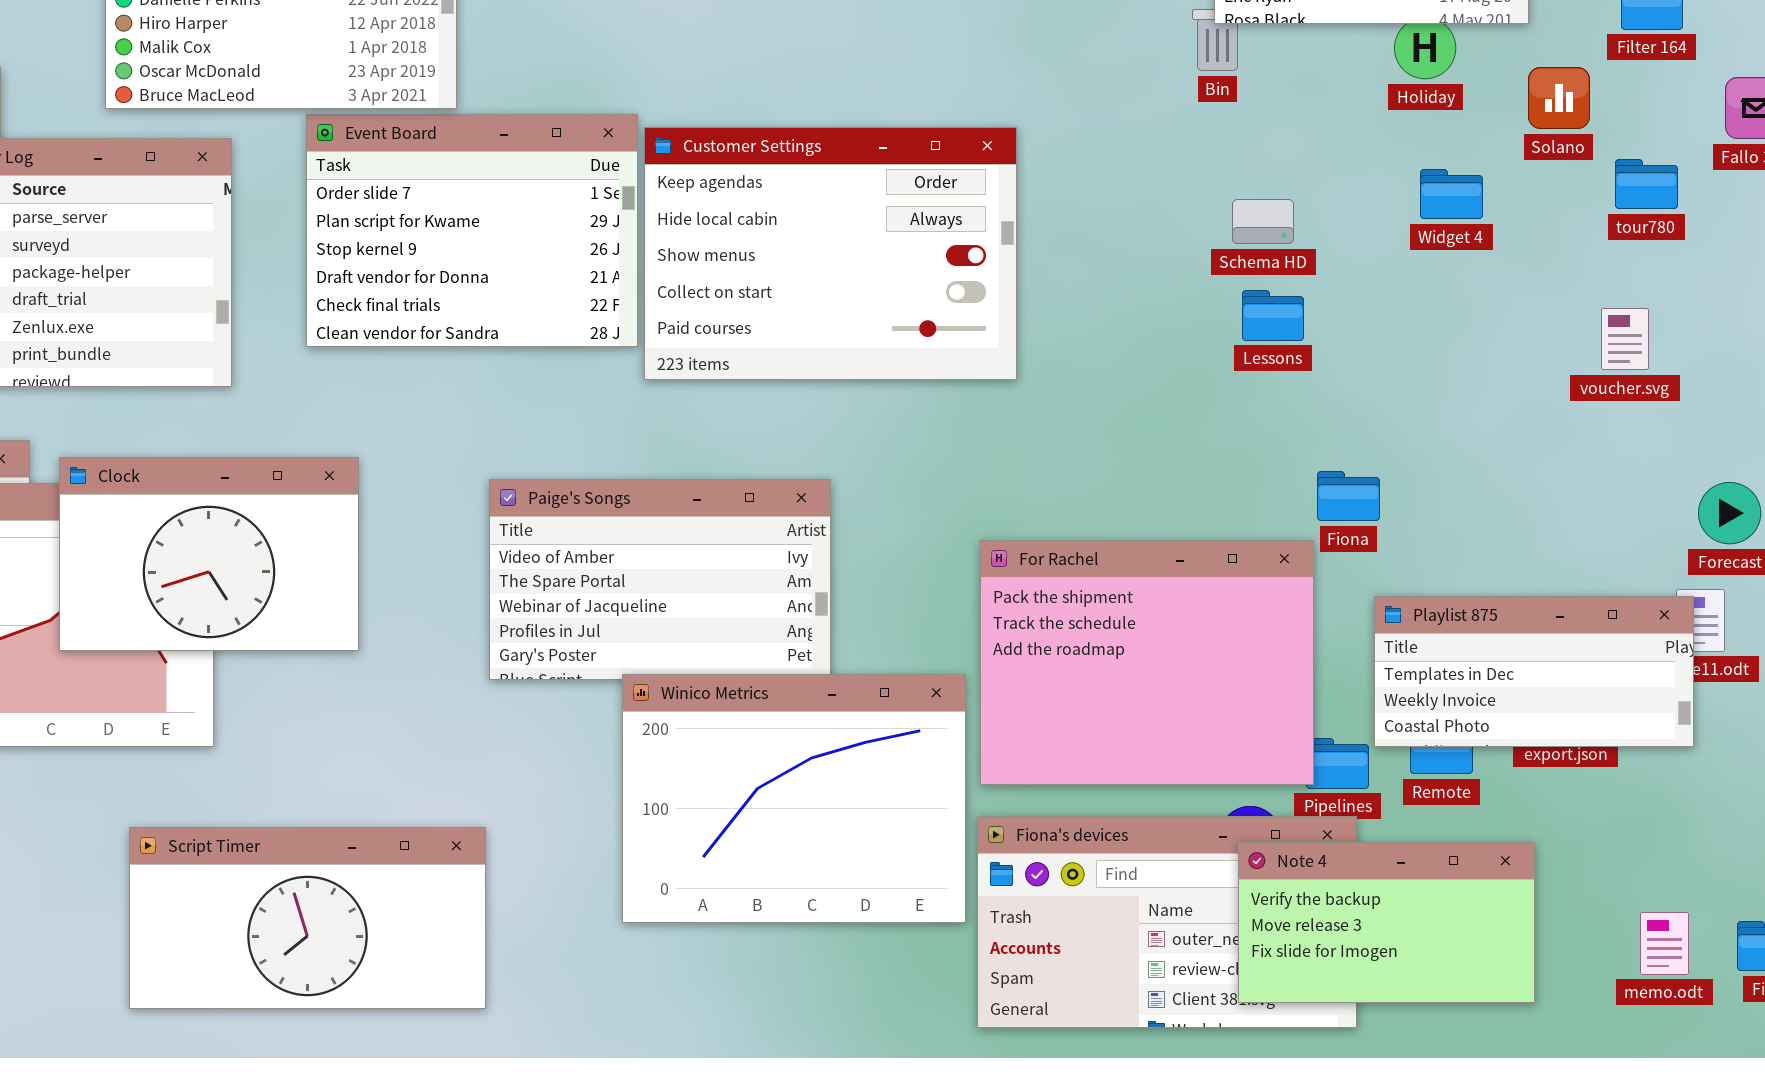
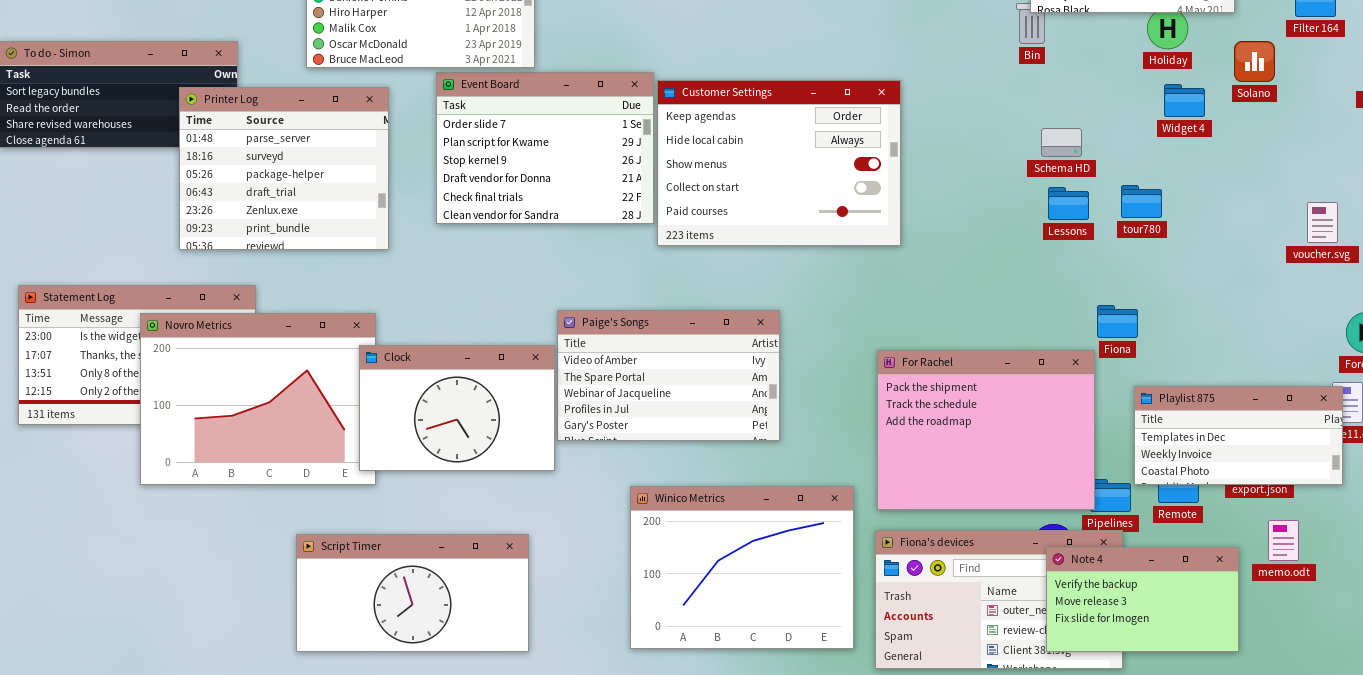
tour780: [1615,159,1678,209] -> [1121,185,1162,218], moved
Widget 4: [1420,169,1483,219] -> [1164,84,1205,117], moved
voucher.svg: [1601,308,1649,370] -> [1307,202,1338,243], moved
Clock: [59,457,359,651] -> [359,345,555,471], moved
Winico Metrics: [622,674,966,923] -> [630,486,854,649], moved
Script Timer: [129,827,486,1009] -> [296,534,529,652], moved
memo.odt: [1640,912,1689,975] -> [1268,520,1299,561], moved

